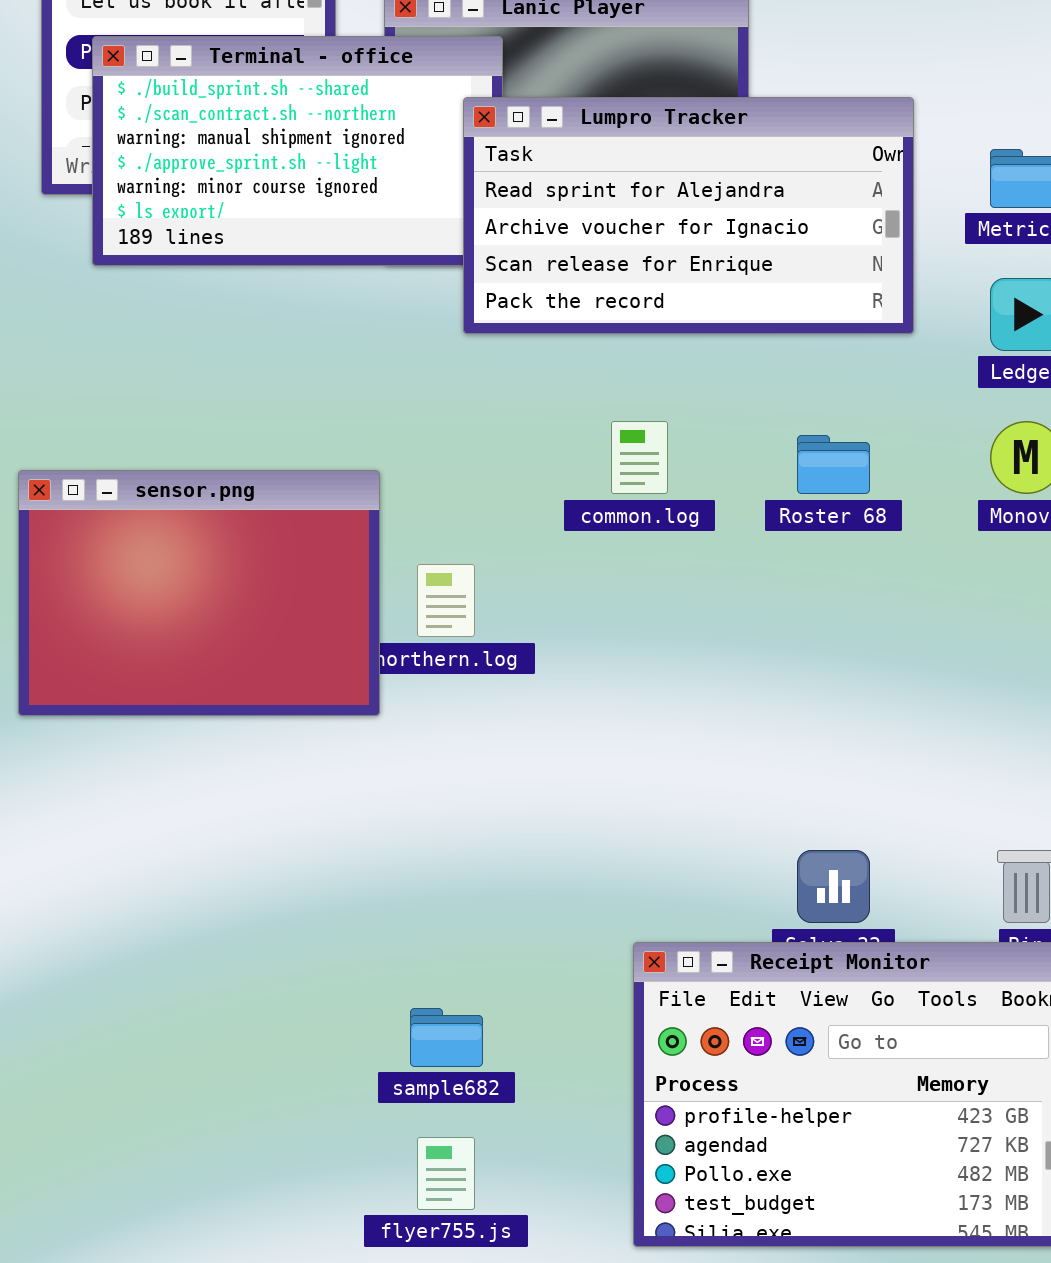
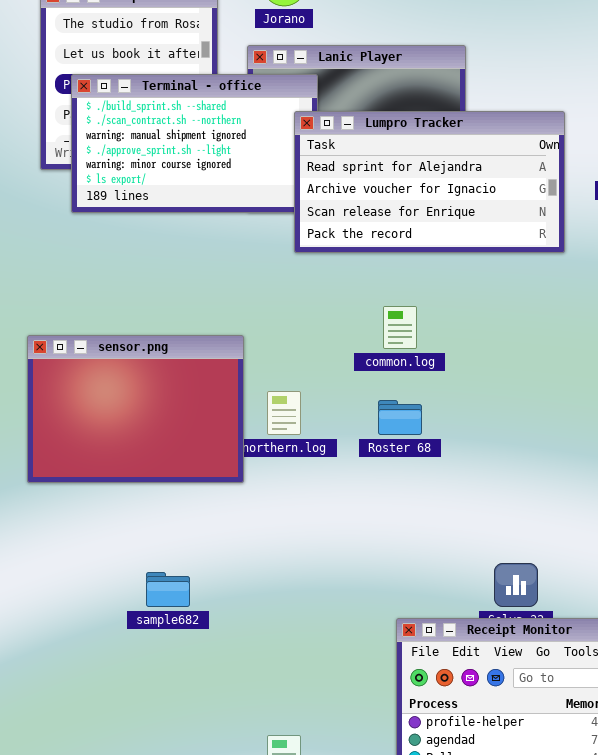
Roster 68: [797,435,870,494] -> [378,400,422,435], moved
sample682: [410,1008,483,1067] -> [146,572,190,607], moved

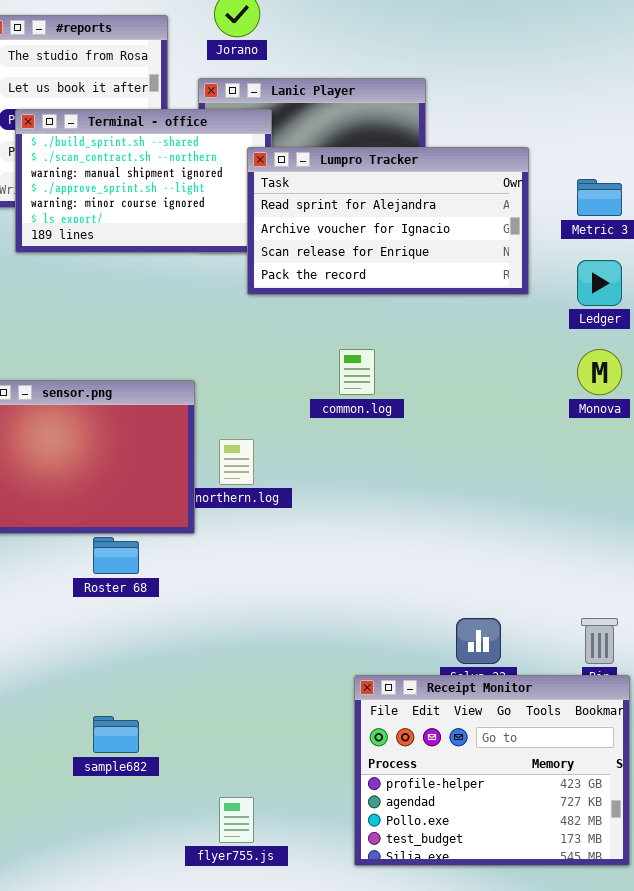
Roster 68: [378,400,422,435] -> [93,537,139,574], moved
sample682: [146,572,190,607] -> [93,716,139,753], moved

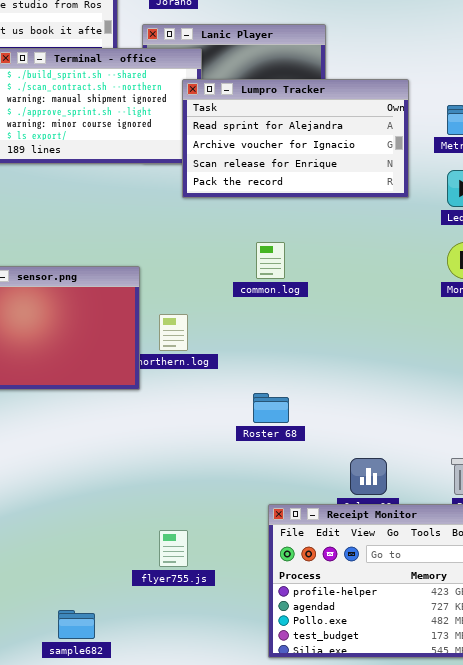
Roster 68: [93,537,139,574] -> [253,393,289,423], moved
sample682: [93,716,139,753] -> [58,610,95,639], moved
flyer755.js: [219,797,254,843] -> [159,530,188,567], moved

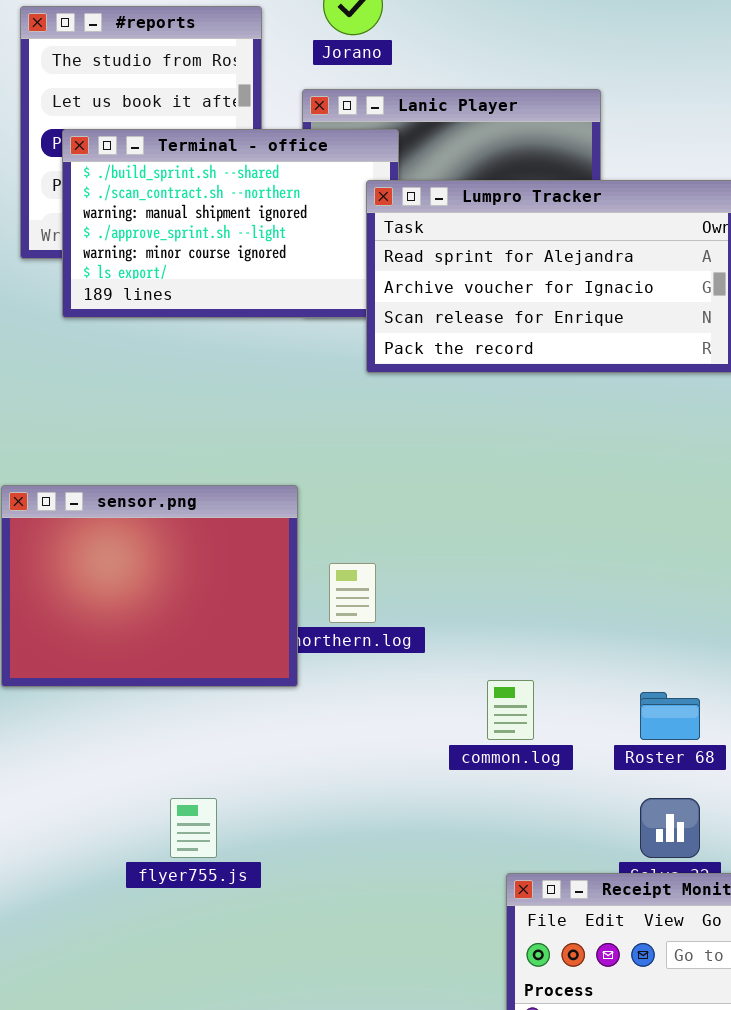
common.log: [256,242,285,279] -> [487,680,534,740], moved
Roster 68: [253,393,289,423] -> [640,692,700,740], moved
flyer755.js: [159,530,188,567] -> [170,798,217,858], moved

